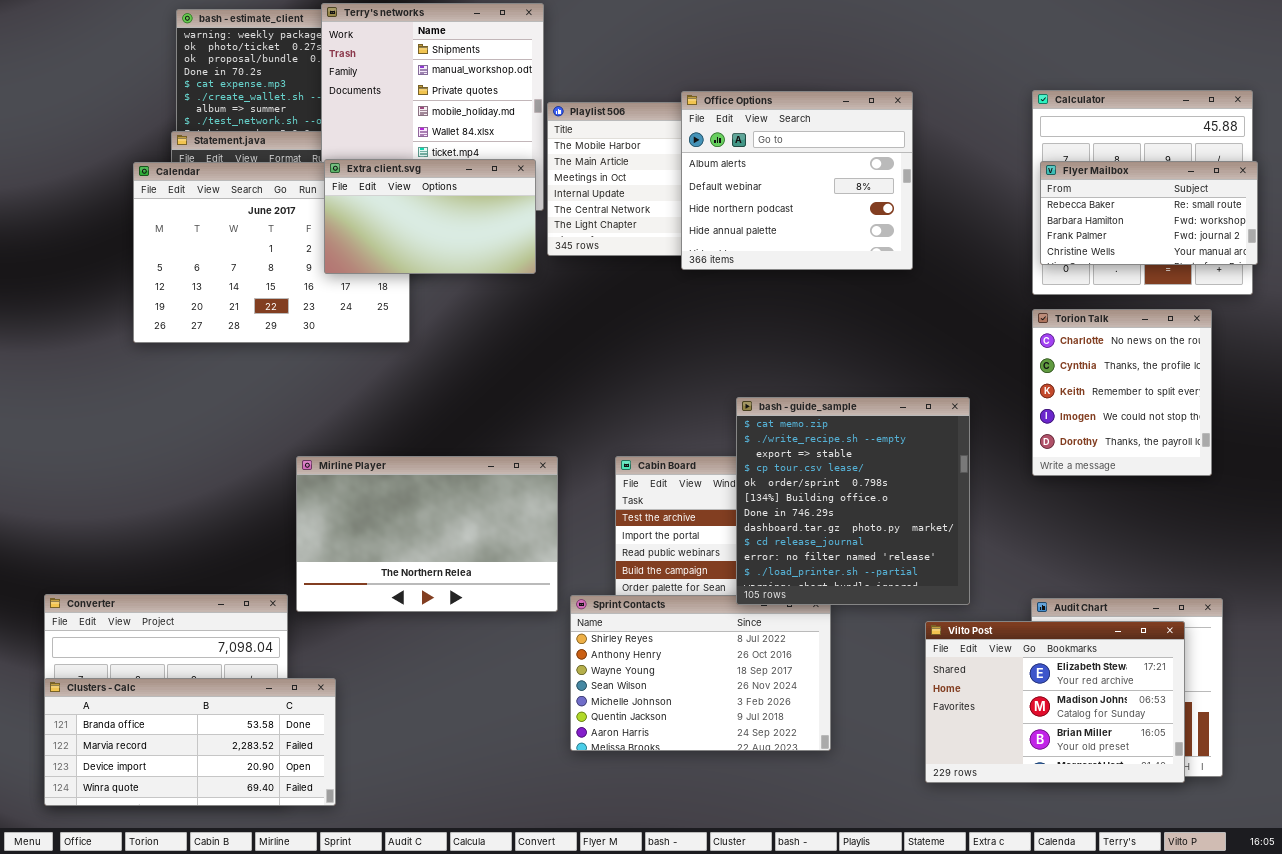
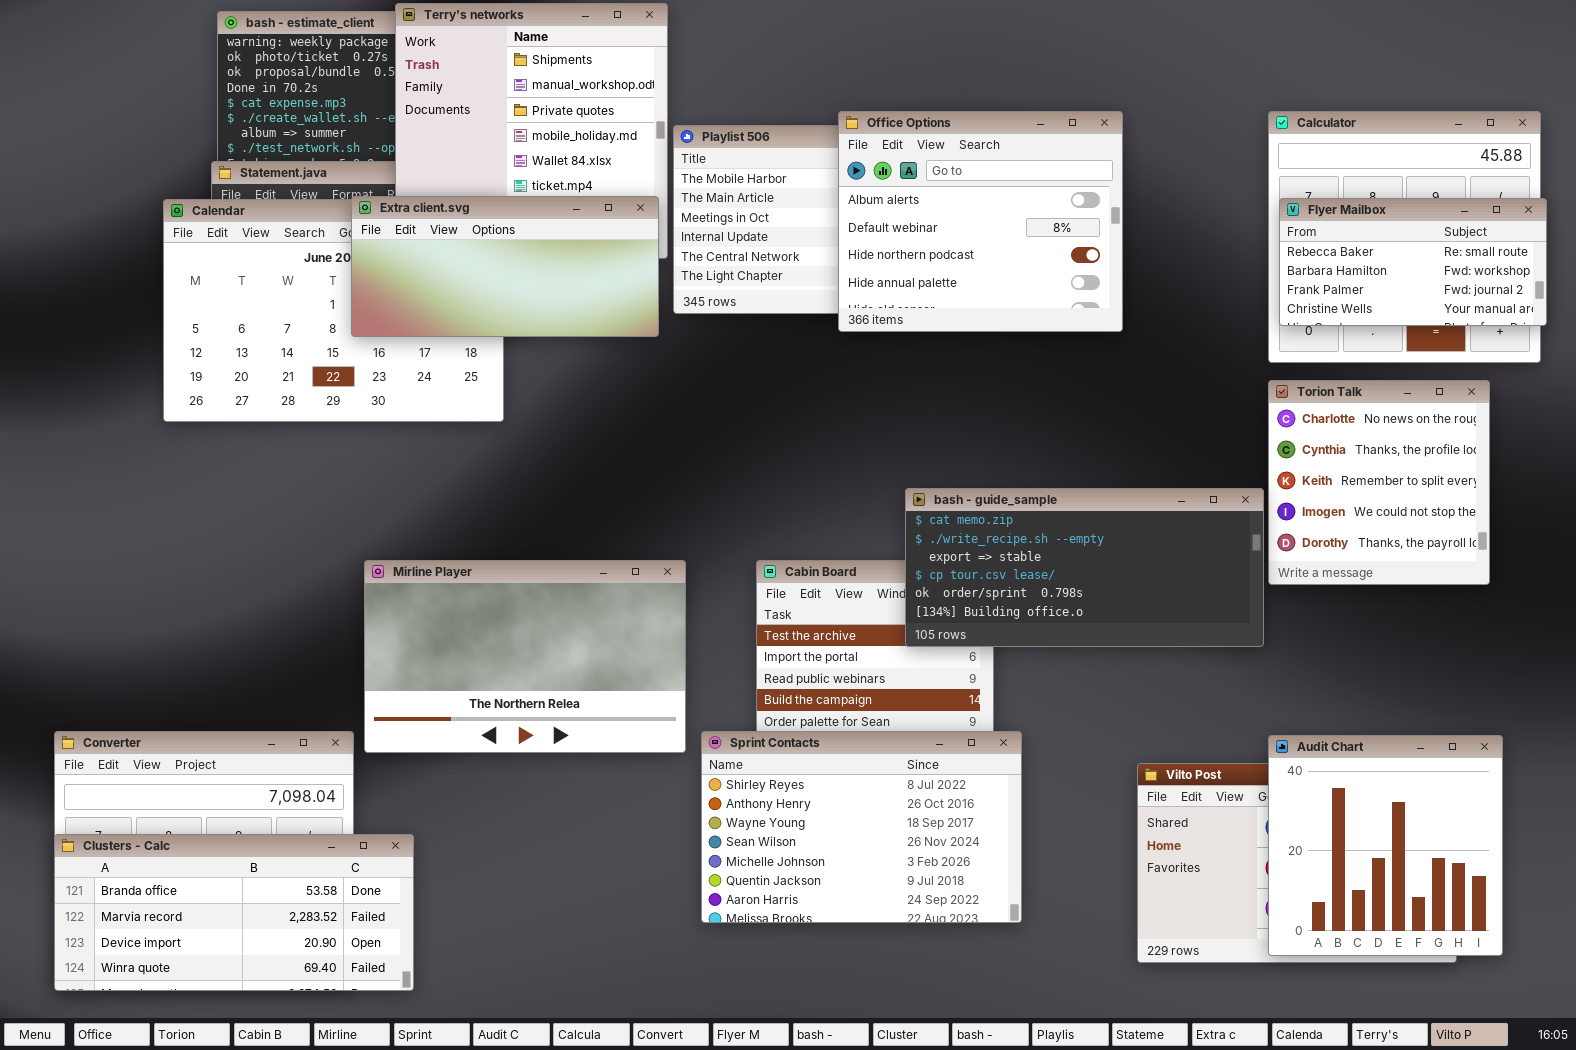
Extra client.svg: [324,159,536,274] -> [351,196,659,337], resized
bash - guide_sample: [736,397,970,605] -> [905,488,1264,647], resized
Audit Chart: [1031,598,1223,777] -> [1268,735,1503,956], raised

